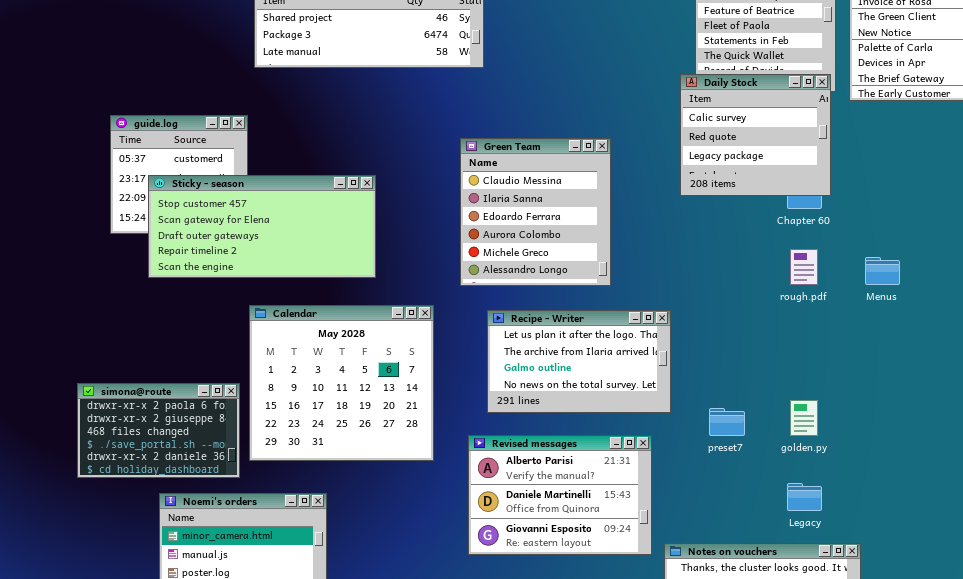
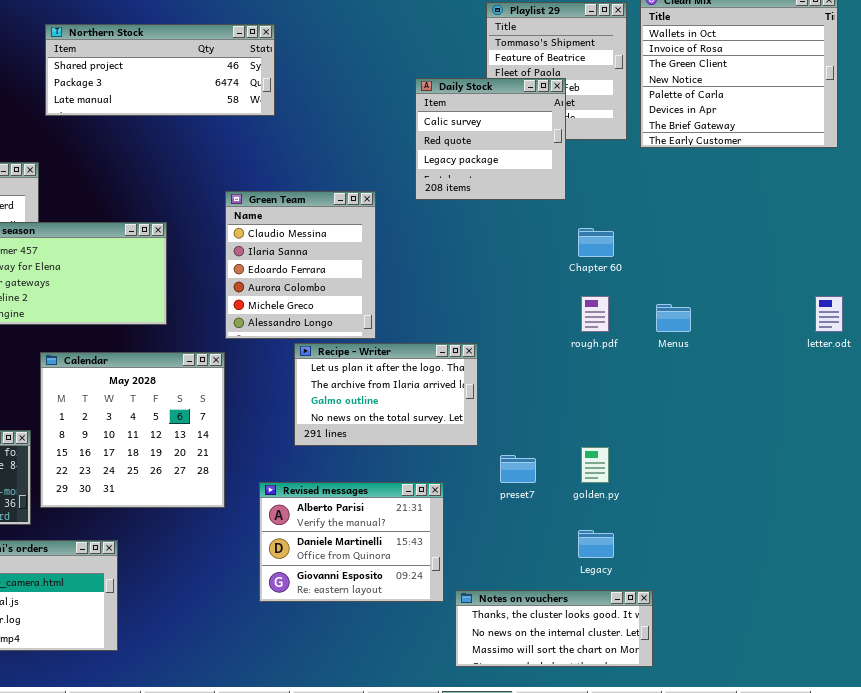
Daily Stock: [680,74,831,196] -> [415,78,566,200], moved
Green Team: [460,138,611,286] -> [225,191,376,339], moved
Recipe - Writer: [487,310,671,413] -> [294,343,478,446], moved

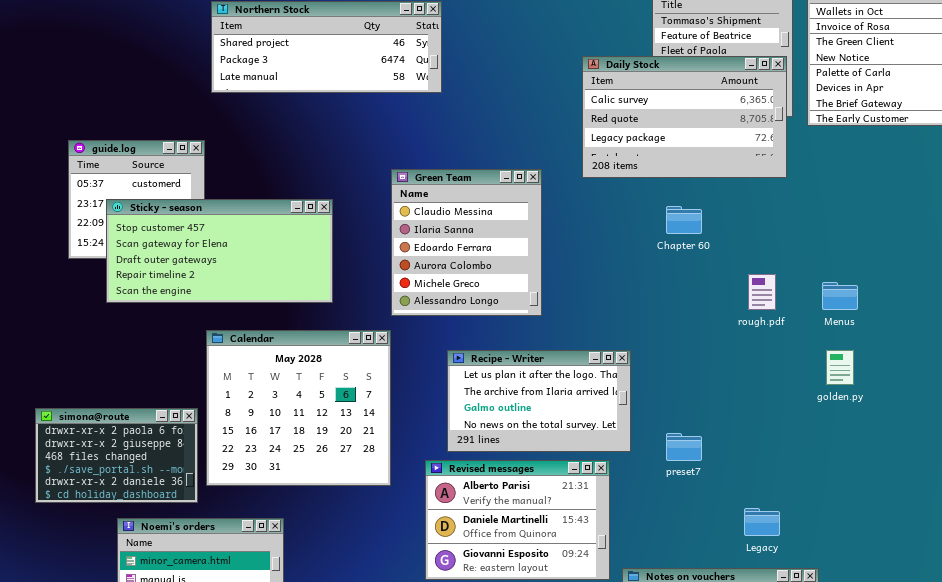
Daily Stock: [415,78,566,200] -> [582,56,787,178], resized
Chapter 60: [578,228,614,257] -> [666,206,702,234], moved
Recipe - Writer: [294,343,478,446] -> [447,350,631,452], moved
golden.py: [581,447,609,483] -> [826,350,854,385], moved

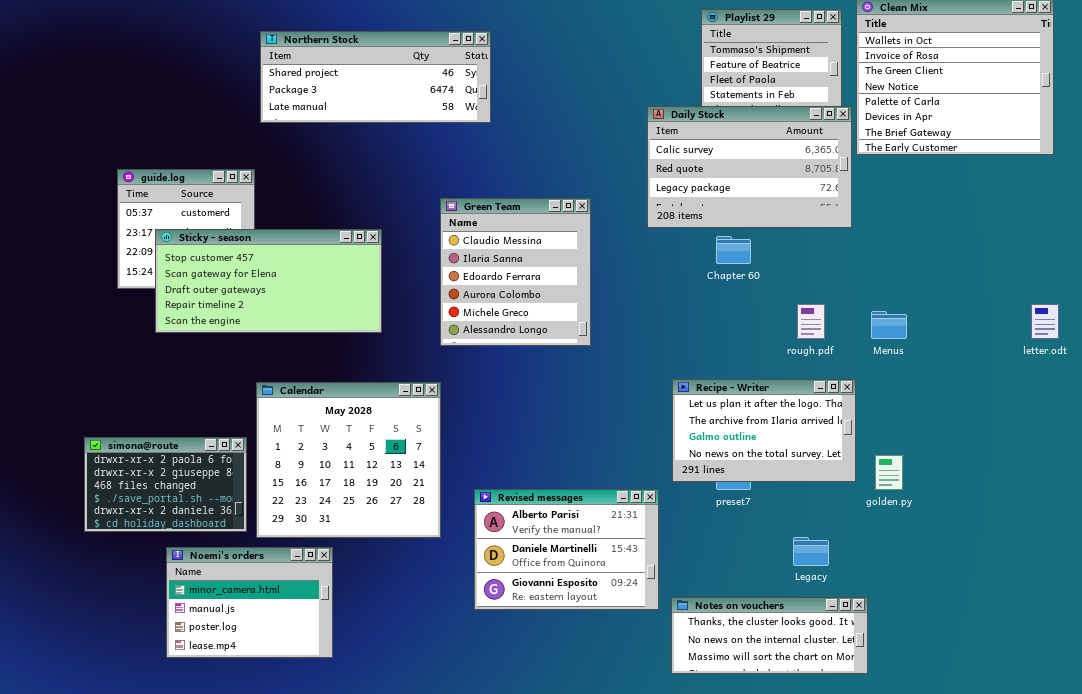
Daily Stock: [582,56,787,178] -> [647,106,852,228], moved
Calendar: [206,330,391,486] -> [256,382,441,538], moved
Recipe - Writer: [447,350,631,452] -> [672,379,856,482], moved
golden.py: [826,350,854,385] -> [875,455,903,490], moved

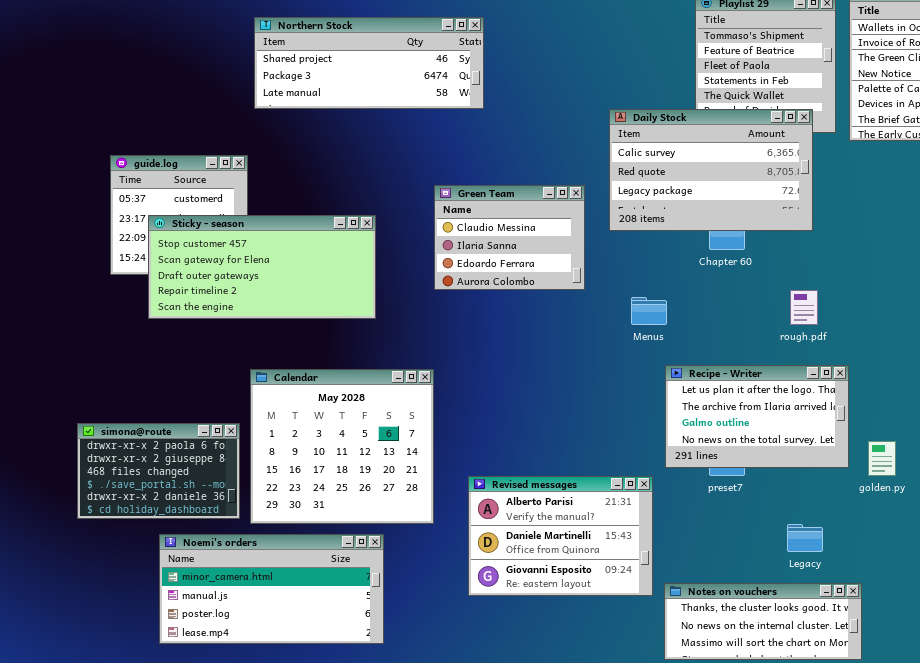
Daily Stock: [647,106,852,228] -> [609,109,813,231], moved
Green Team: [440,198,591,346] -> [434,185,585,290], resized
Menus: [871,311,907,339] -> [631,297,667,325], moved
Noemi's orders: [166,547,333,658] -> [159,534,384,644], resized

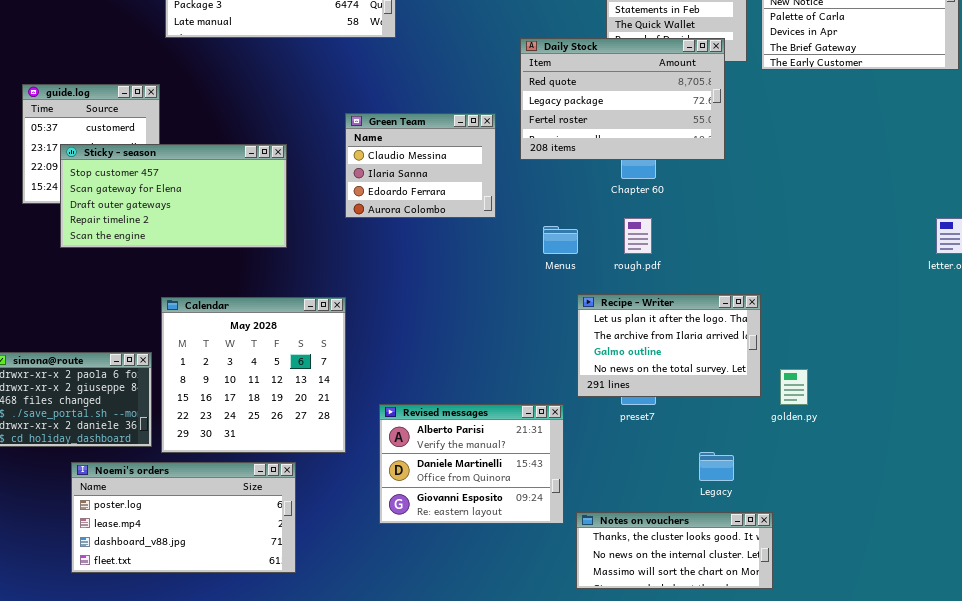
Daily Stock: [609,109,813,231] -> [520,38,725,160], scrolled down 1 row
rough.pdf: [790,290,818,325] -> [624,218,652,254], moved
Noemi's orders: [159,534,384,644] -> [71,462,296,573], scrolled down 2 rows

